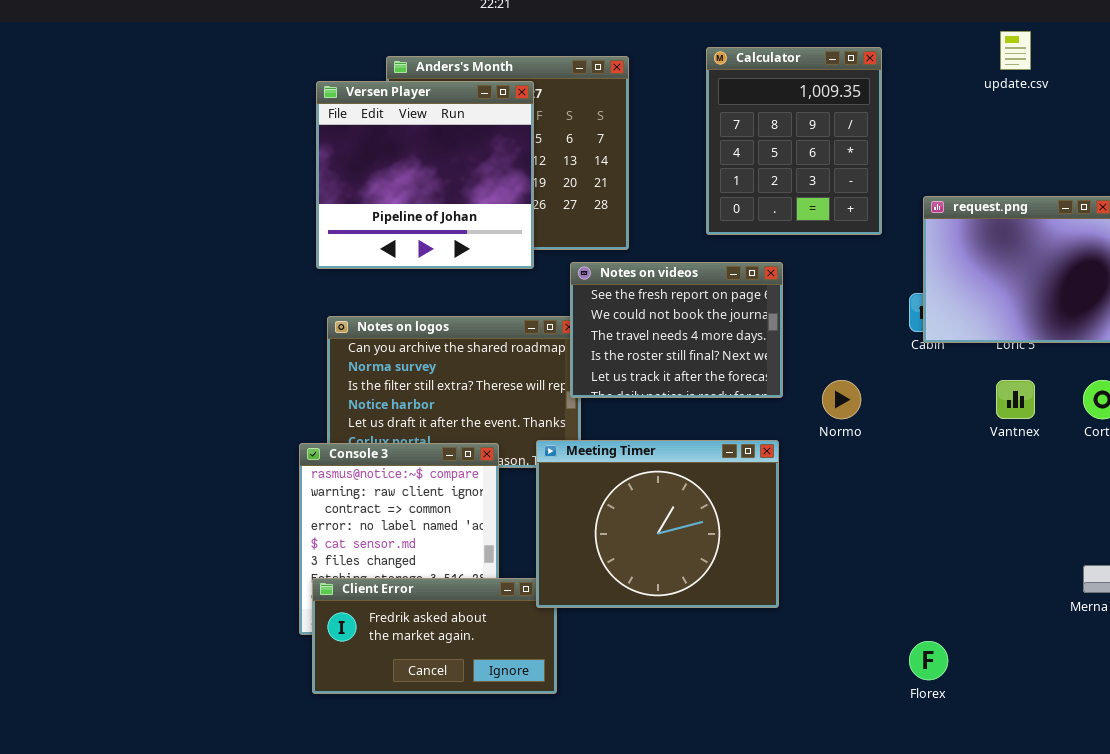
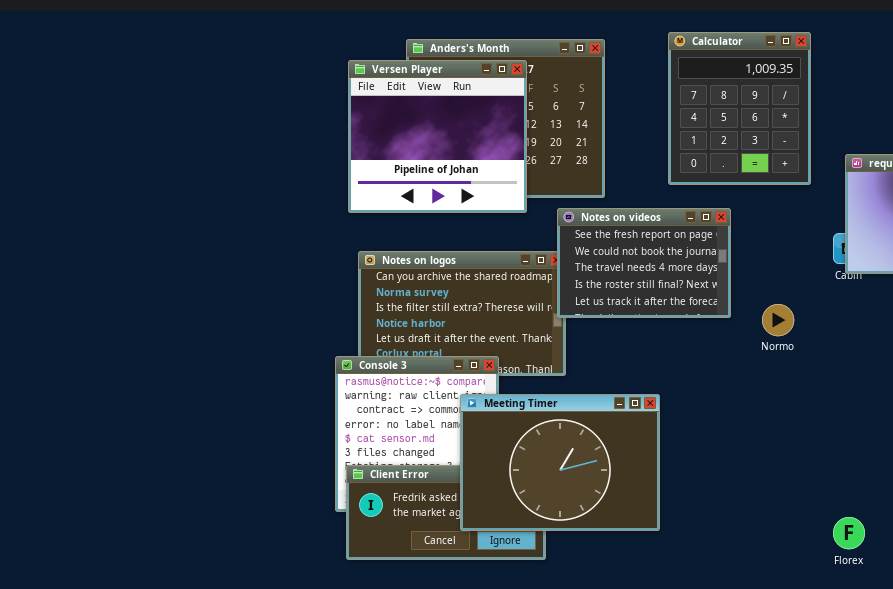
Meeting Timer: [536,440,779,608] -> [460,394,660,531], moved

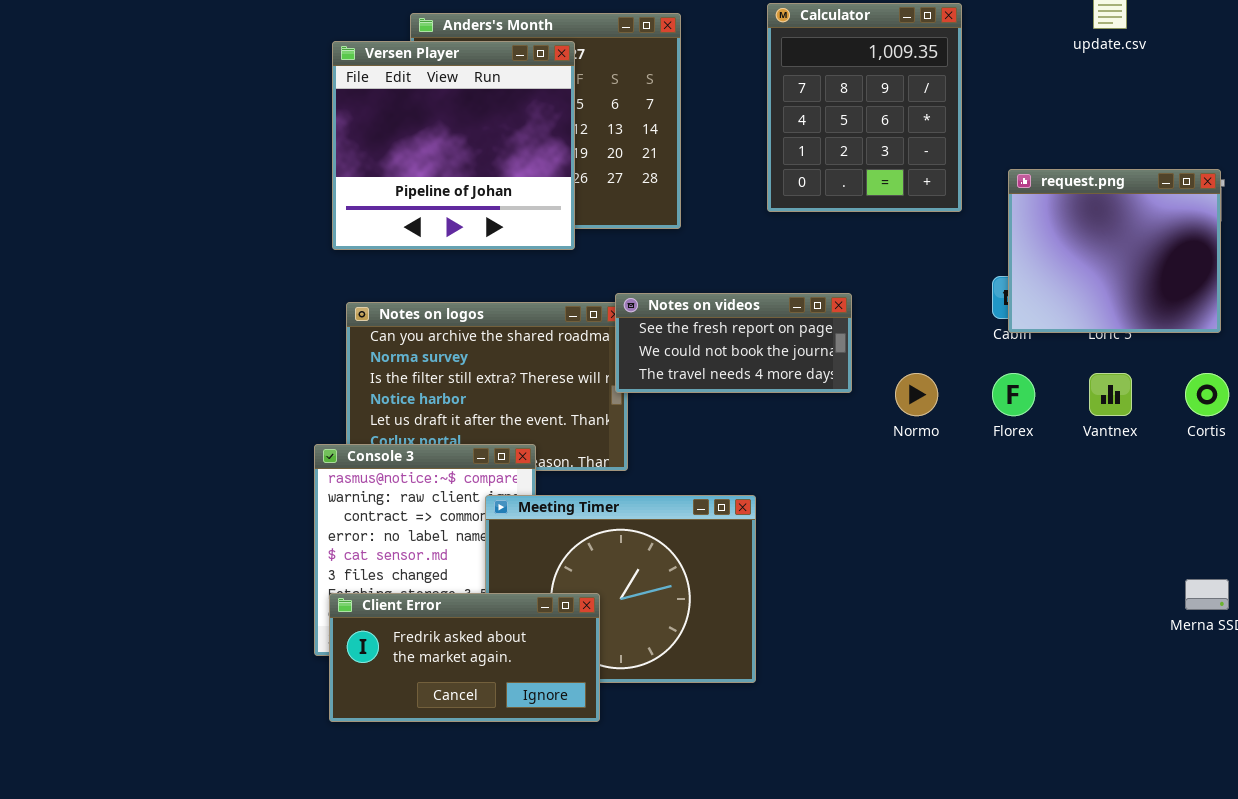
Notes on videos: [557,208,731,318] -> [615,293,852,393], resized
Client Error: [346,465,546,560] -> [329,593,600,722], raised
Florex: [833,517,865,549] -> [992,373,1035,416], moved

